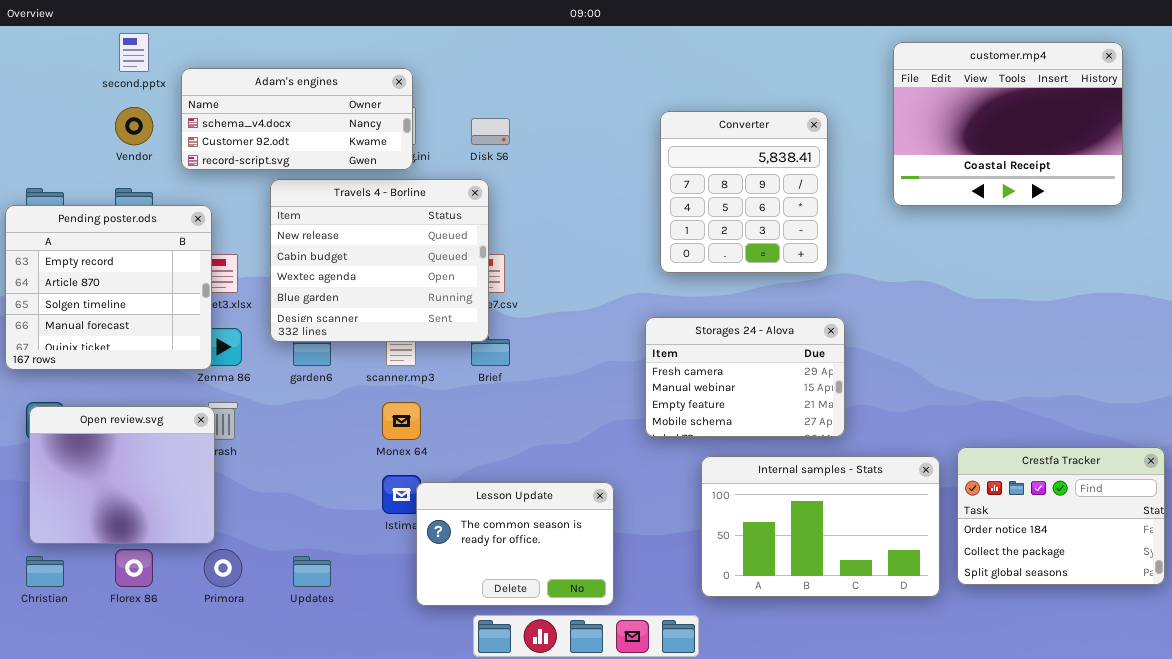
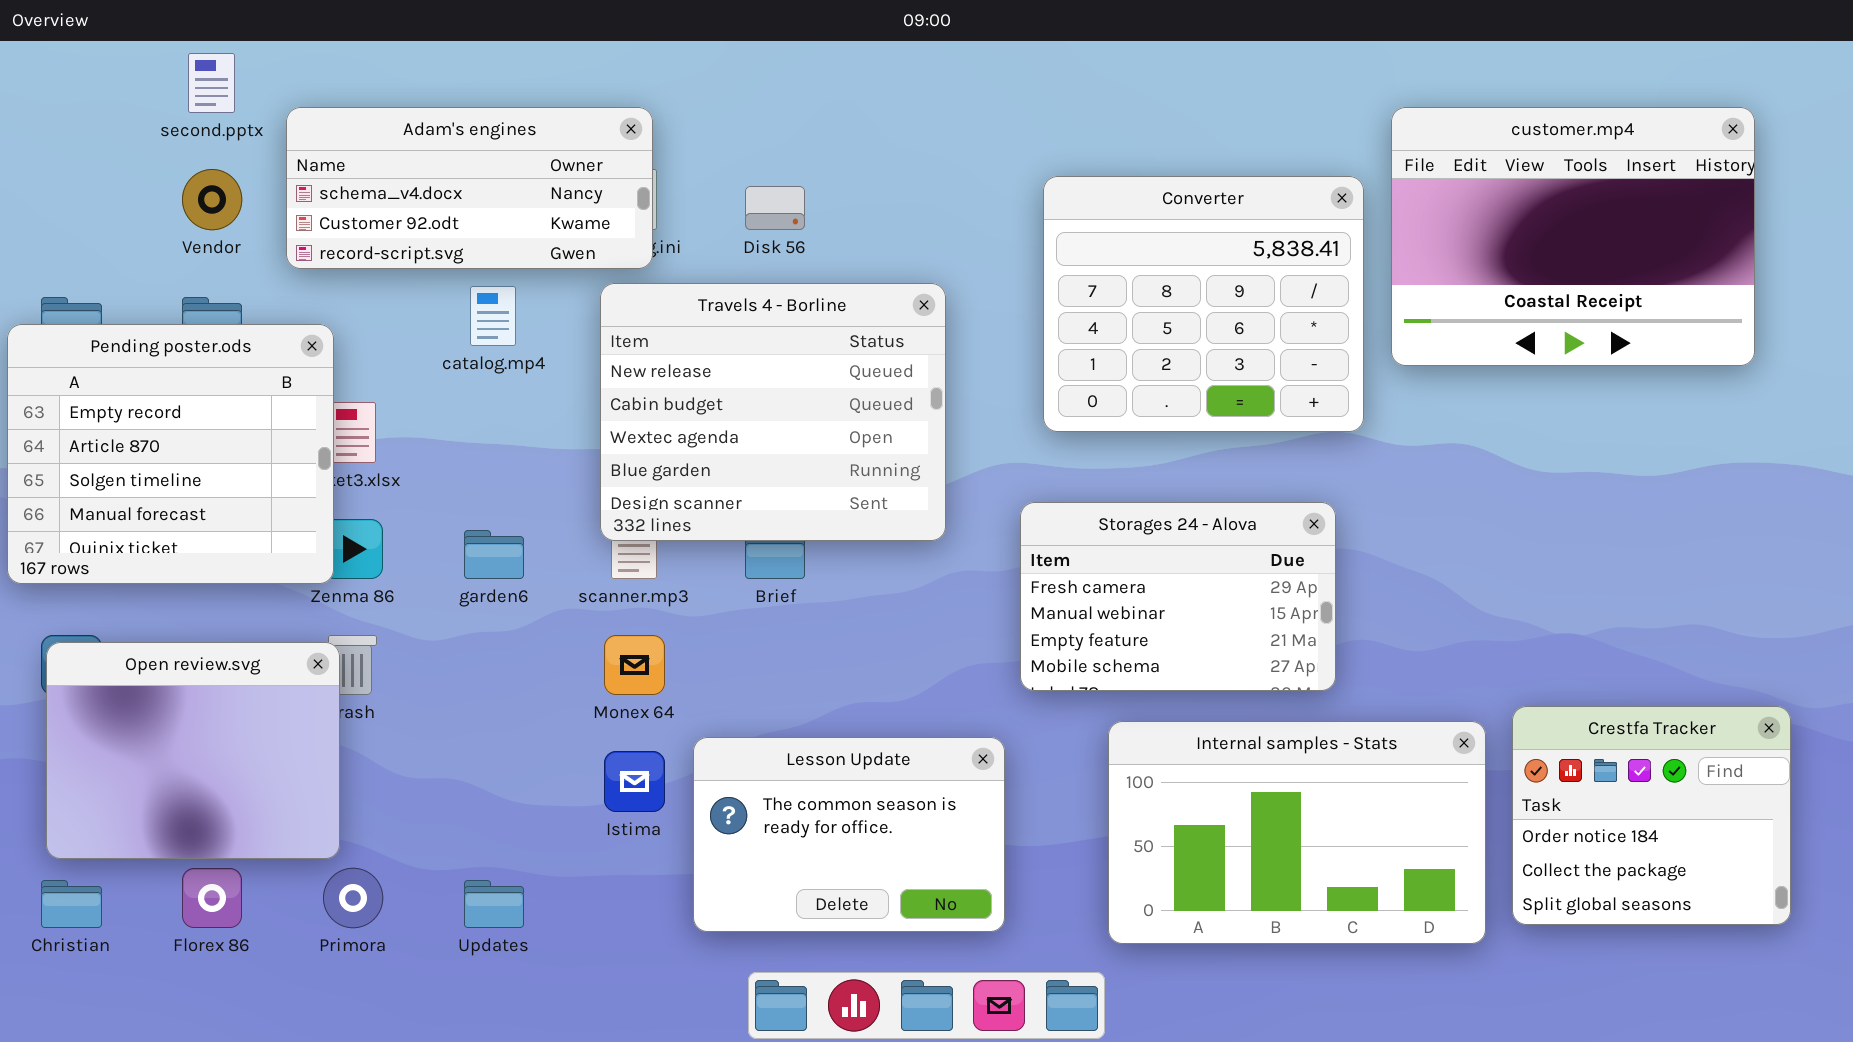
customer.mp4: [893,42,1123,206] -> [1391,107,1755,366], moved
Converter: [660,111,828,273] -> [1043,176,1364,432], resized
Travels 4 - Borline: [270,179,489,342] -> [600,283,946,541], moved
Crestfa Tracker: [957,447,1165,585] -> [1512,706,1791,925], resized
Lesson Update: [416,482,614,606] -> [693,737,1005,932], moved

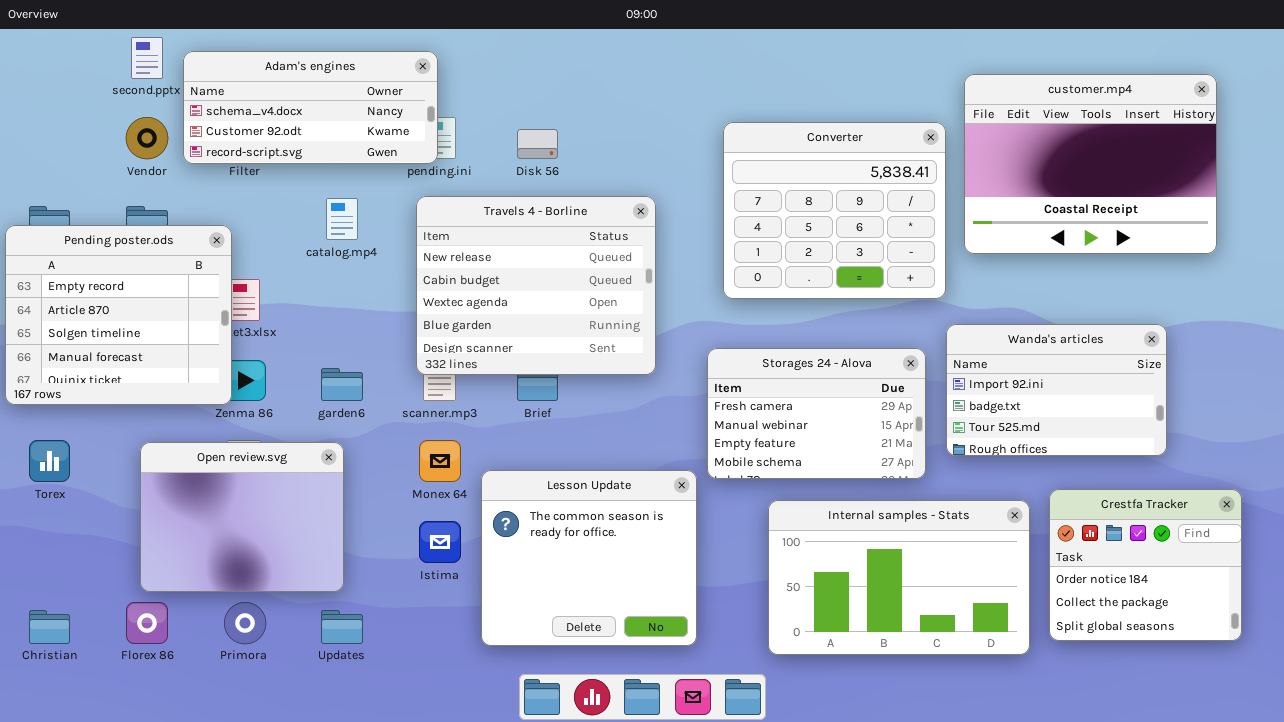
Adam's engines: [286,107,653,269] -> [183,51,438,164], moved
Wanda's articles: none -> [946,324,1167,456], opened
Open review.svg: [46,642,340,859] -> [140,442,344,592], moved
Lesson Update: [693,737,1005,932] -> [481,470,697,646], resized

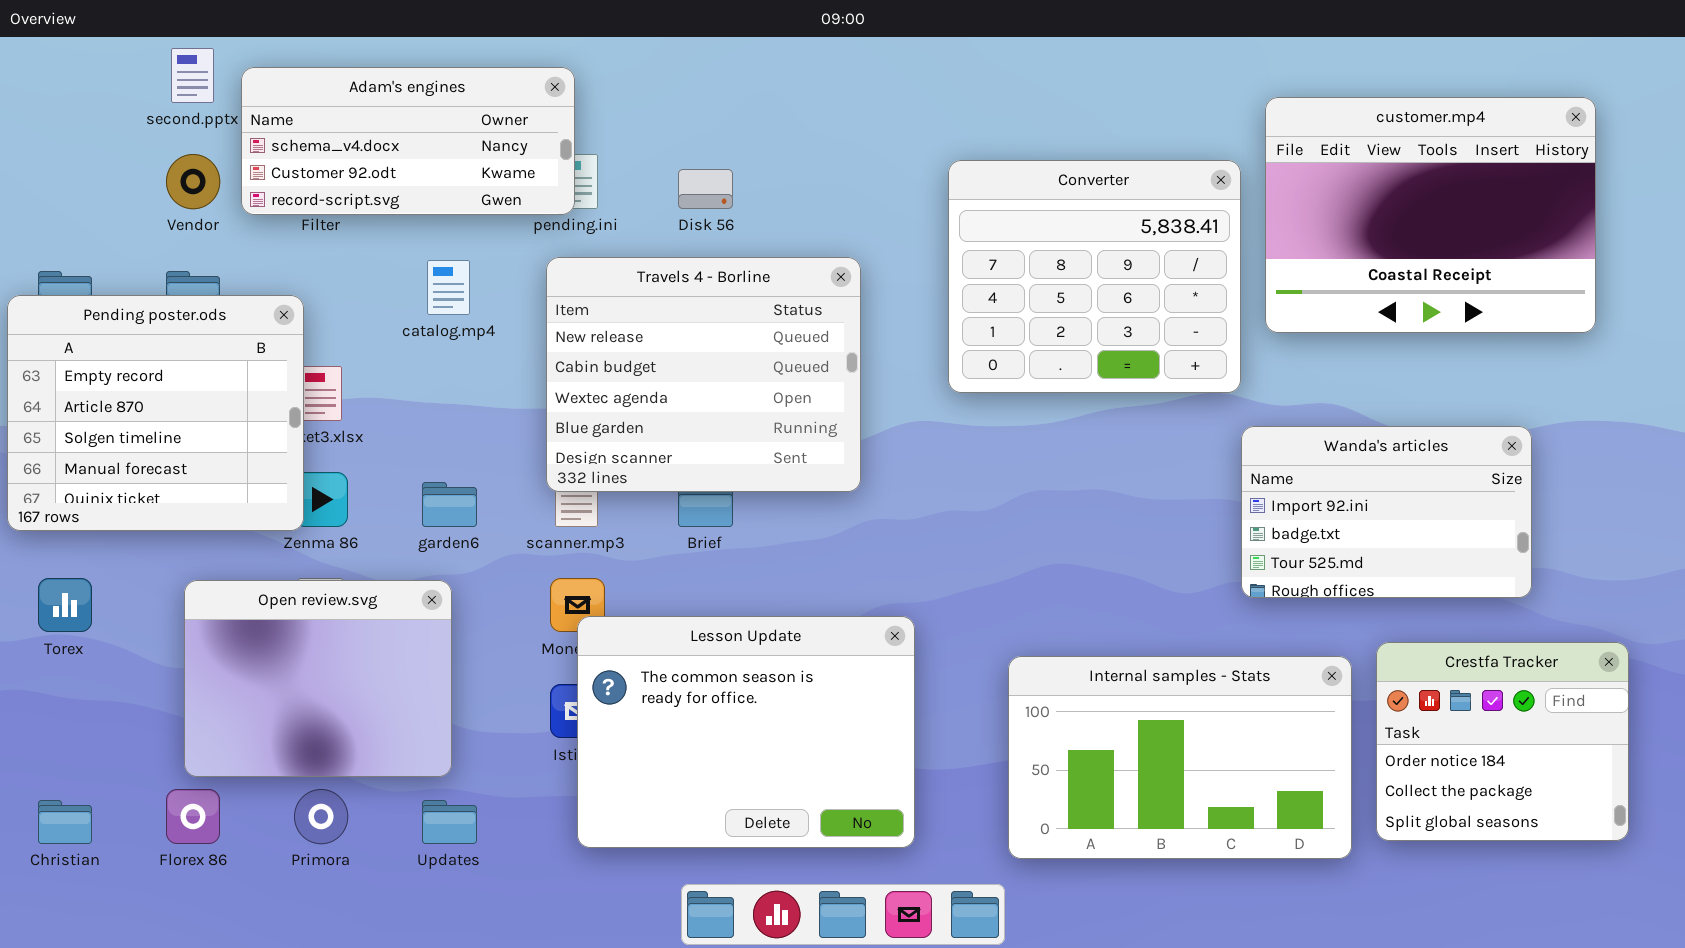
Storages 24 - Alova: [707,348,926,479] -> none, closed
Lesson Update: [481,470,697,646] -> [577,616,915,848], resized

